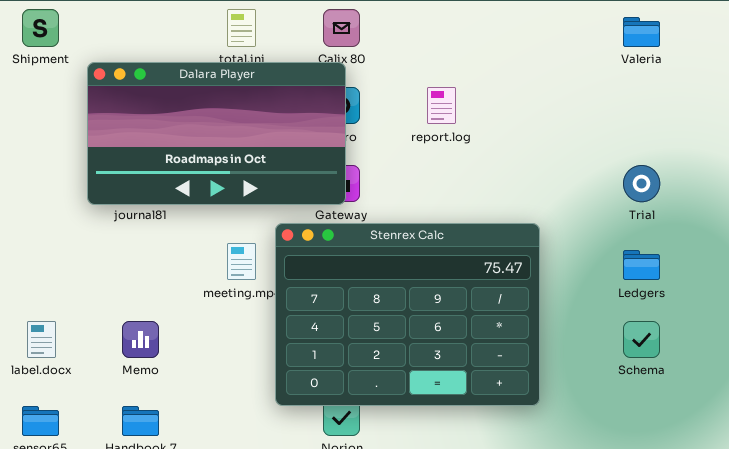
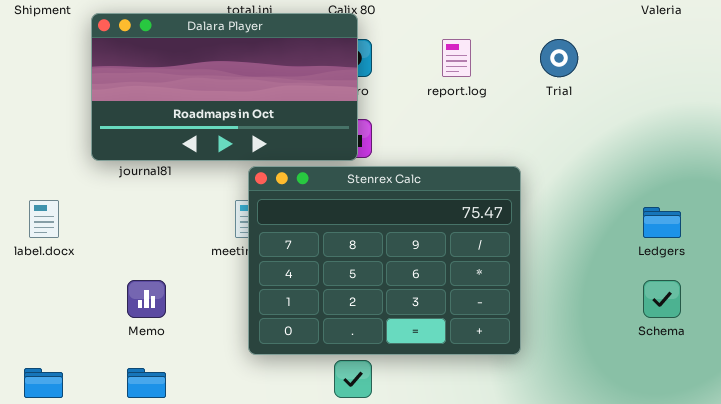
Trial: [623,165,660,202] -> [540,39,578,77], moved
Stenrex Calc: [275,223,540,406] -> [248,166,521,355], moved
label.docx: [27,321,56,358] -> [29,200,59,238], moved

